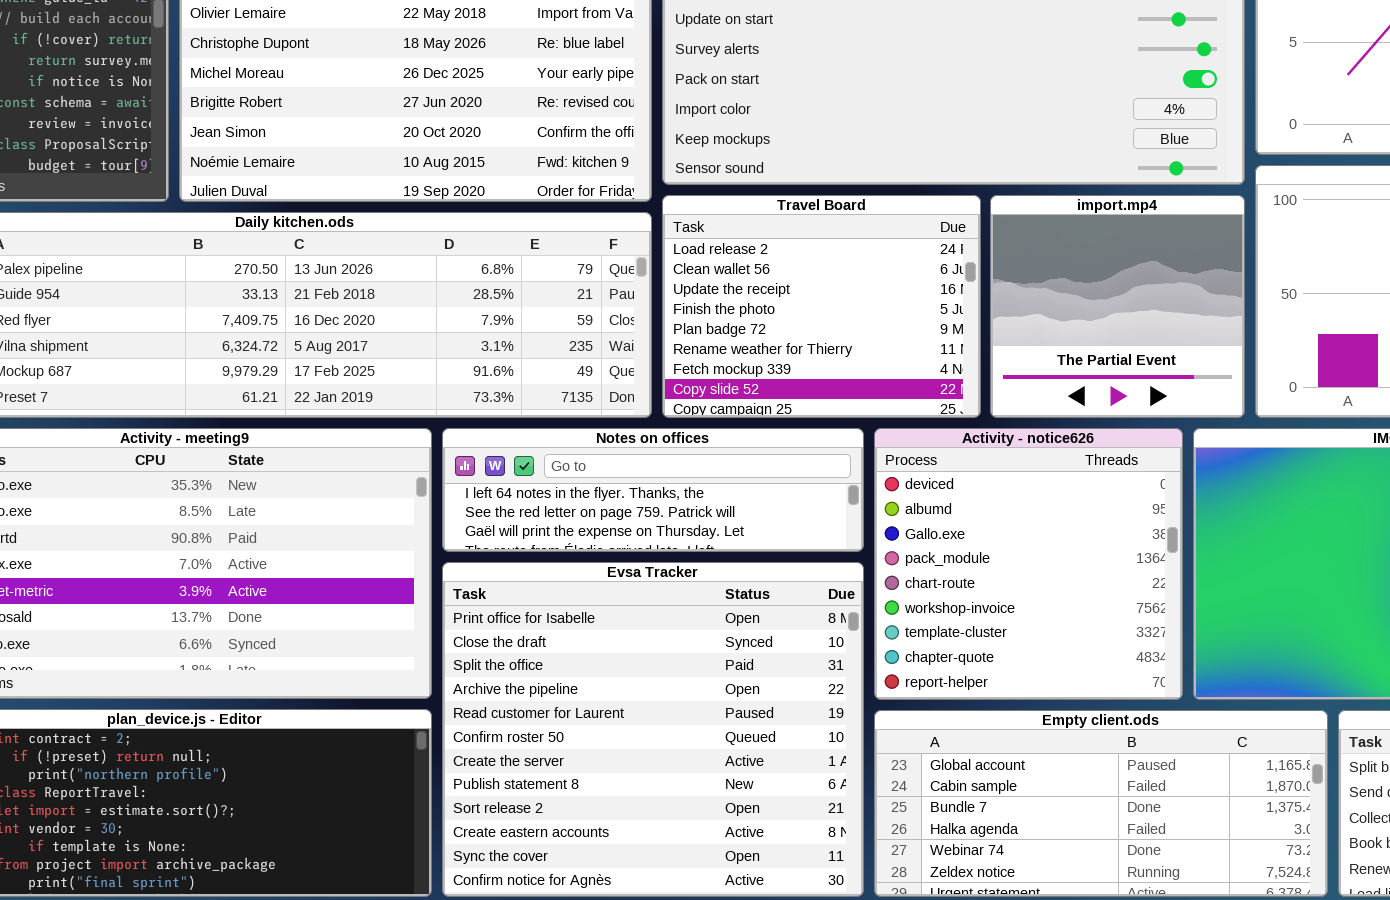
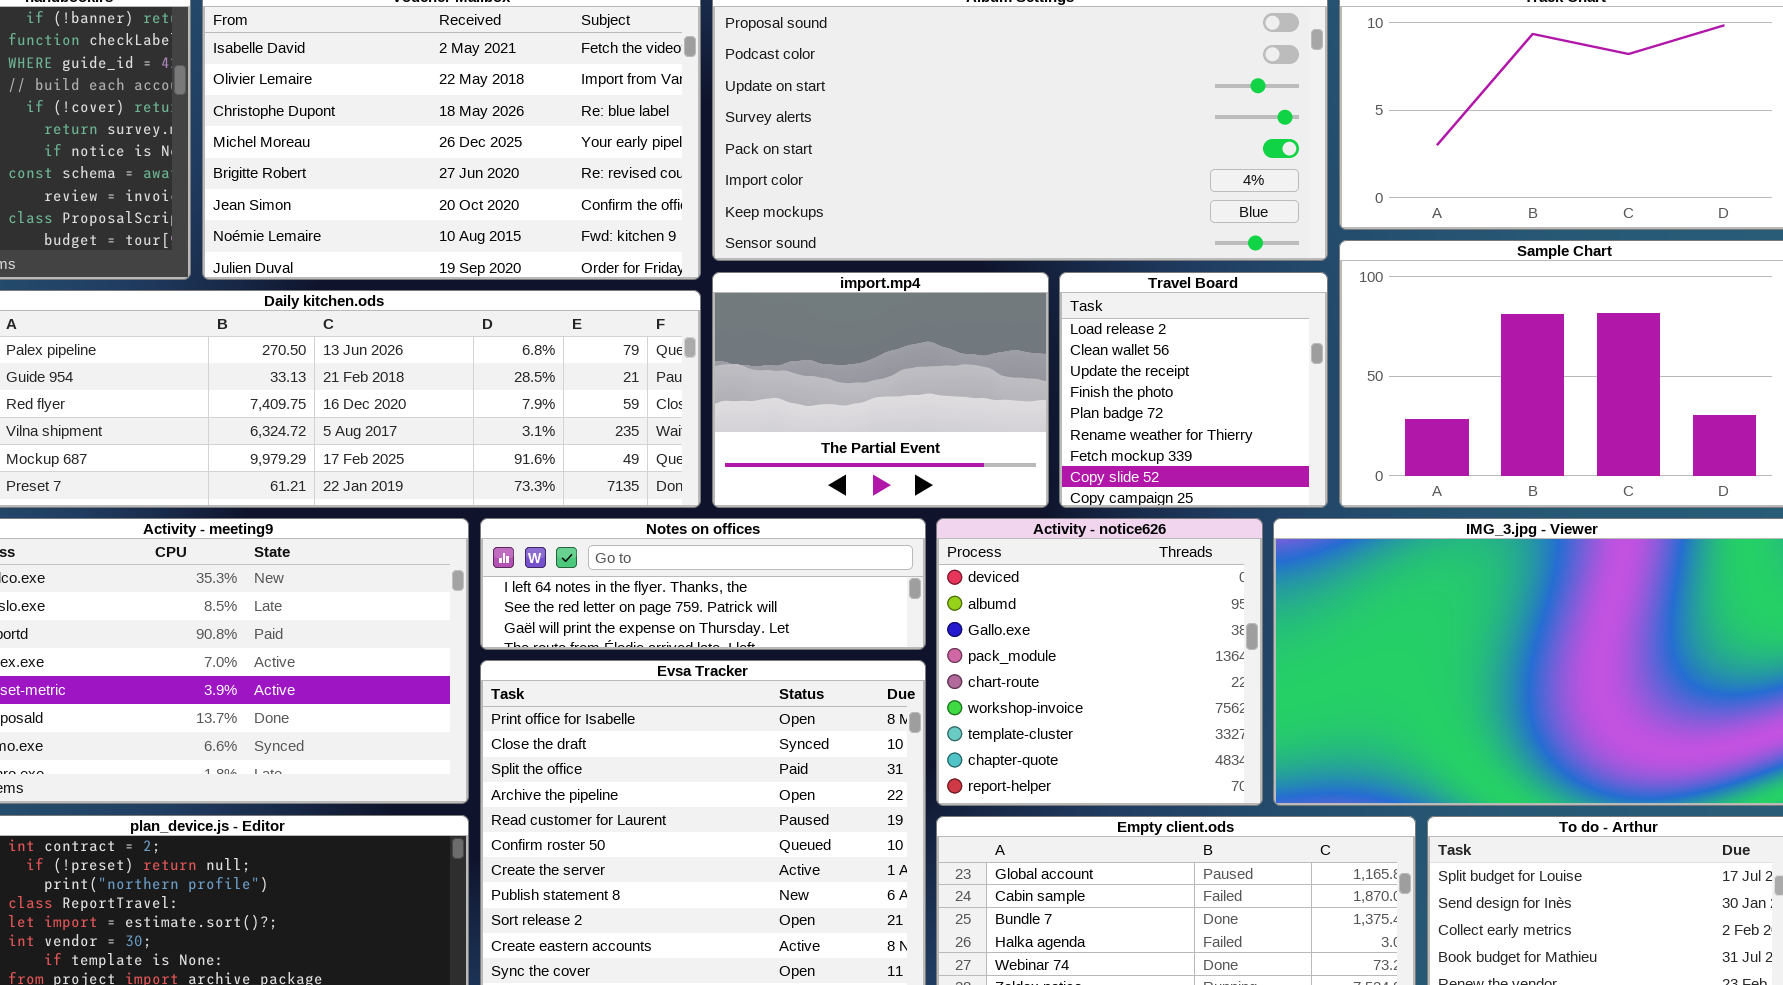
Travel Board: [662,195,981,418] -> [1059,272,1328,508], moved, resized
import.mp4: [990,195,1245,418] -> [712,272,1049,508], moved, resized

